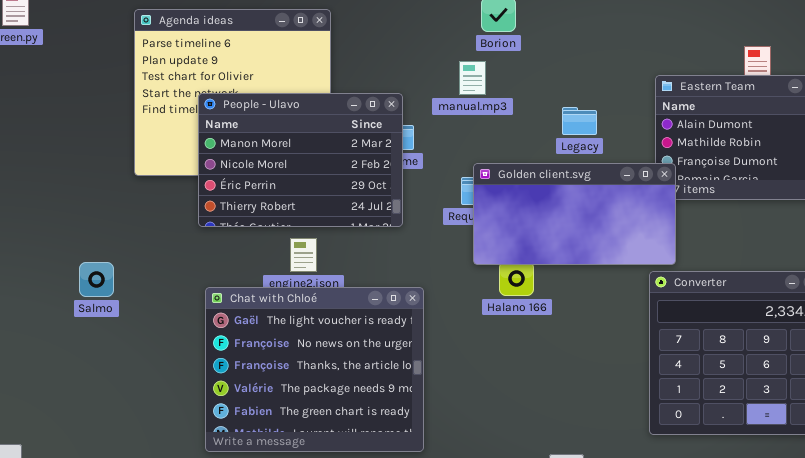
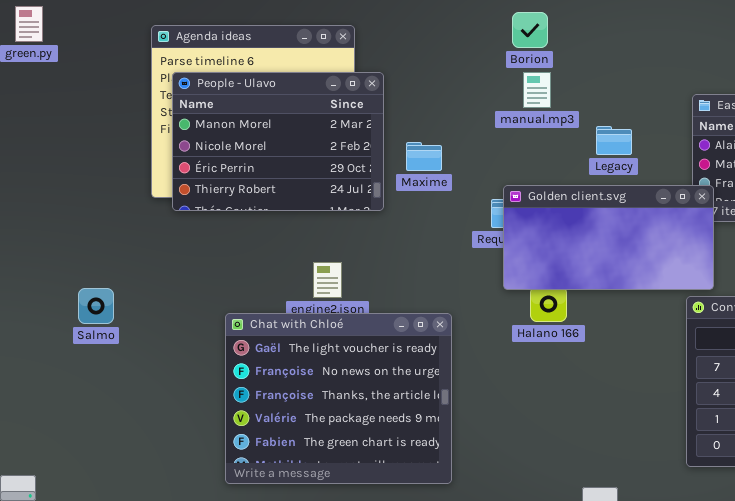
manual.mp3: [459,61,486,95] -> [523,72,551,108], moved
People - Ulavo: [198,93,403,227] -> [172,72,384,211], moved
Salmo: [79,262,114,297] -> [78,288,114,324], moved

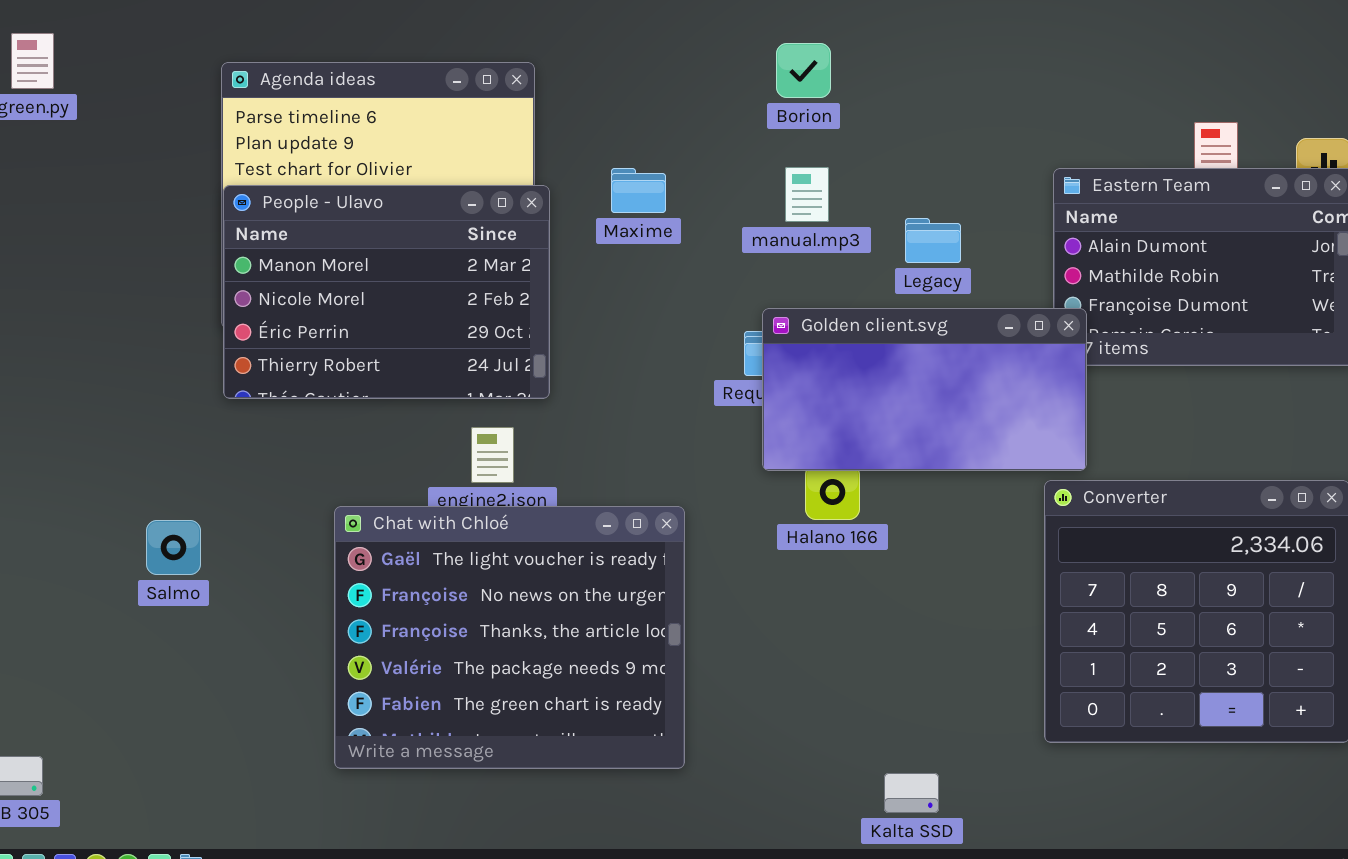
People - Ulavo: [172,72,384,211] -> [223,185,550,399], moved
manual.mp3: [523,72,551,108] -> [785,167,829,222], moved
Maxime: [406,142,442,171] -> [611,168,666,213], moved
Salmo: [78,288,114,324] -> [146,520,201,575], moved

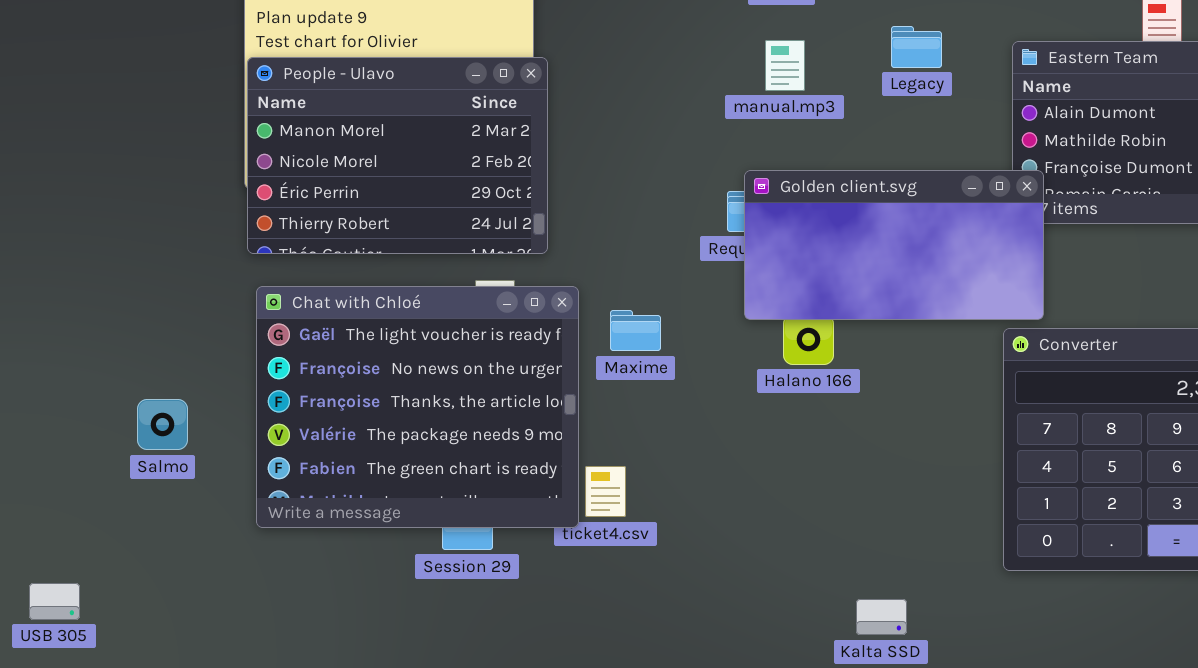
Maxime: [611,168,666,213] -> [610,310,661,351], moved
Legacy: [905,218,961,263] -> [891,26,942,68], moved
Chat with Chloé: [334,506,685,769] -> [256,286,579,528], moved
Salmo: [146,520,201,575] -> [137,399,188,450], moved

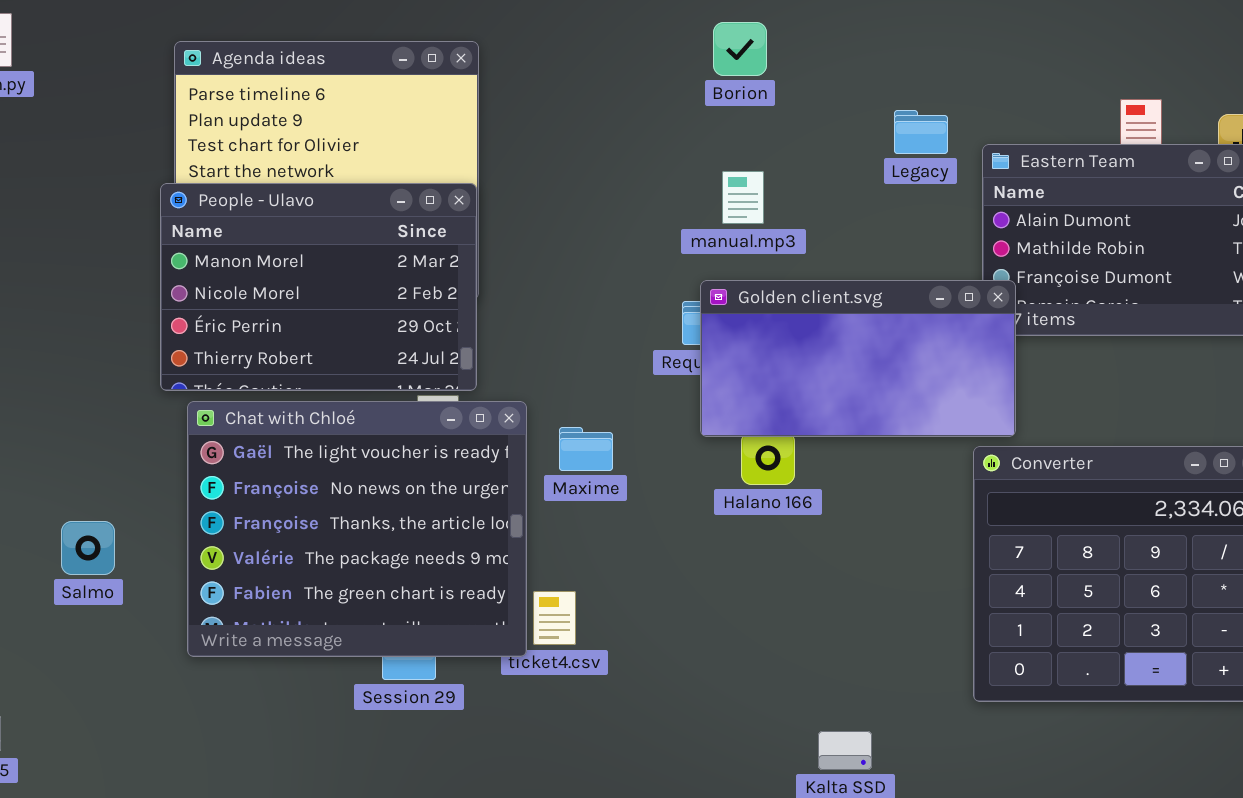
Legacy: [891,26,942,68] -> [894,110,948,154], moved
manual.mp3: [765,40,805,91] -> [722,171,764,224], moved
People - Ulavo: [247,57,548,254] -> [160,183,477,391], moved

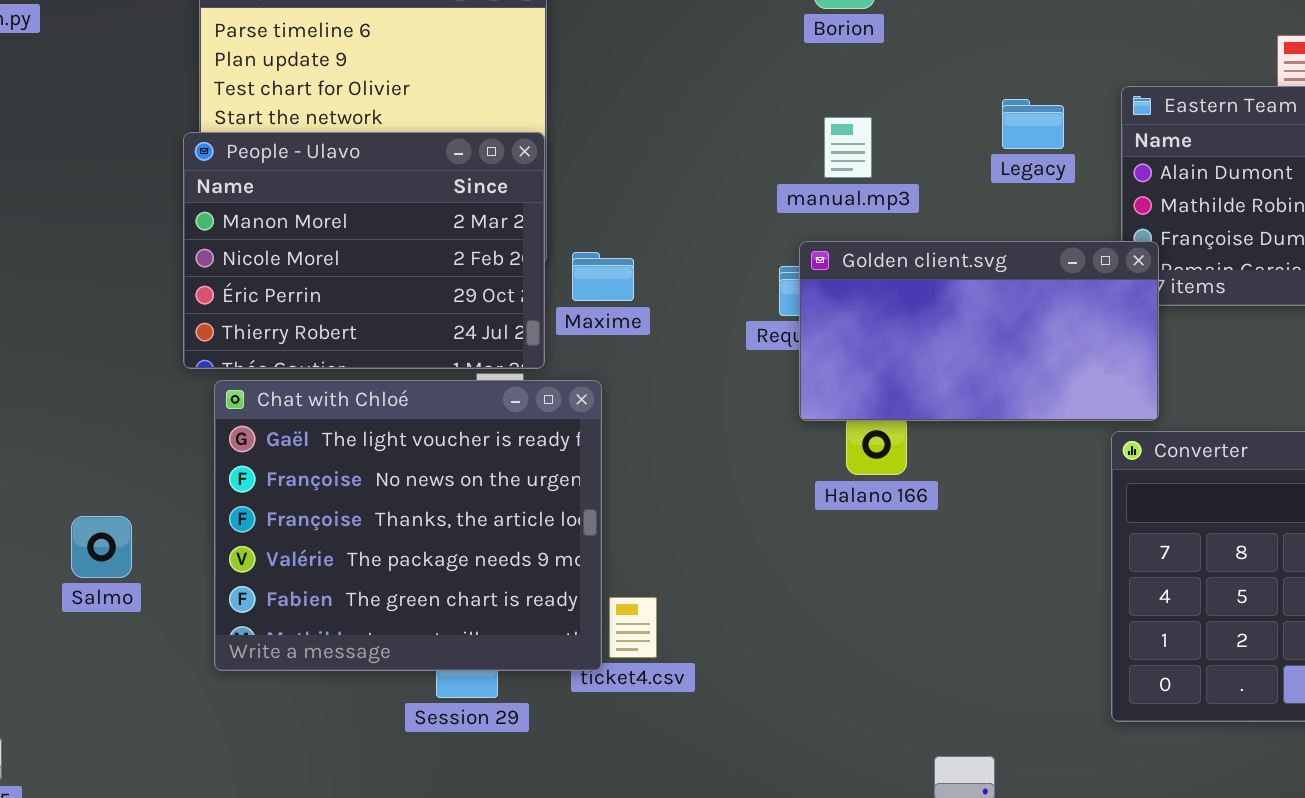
Legacy: [894,110,948,154] -> [1002,99,1064,149], moved
Maxime: [559,427,613,471] -> [572,252,634,301], moved

